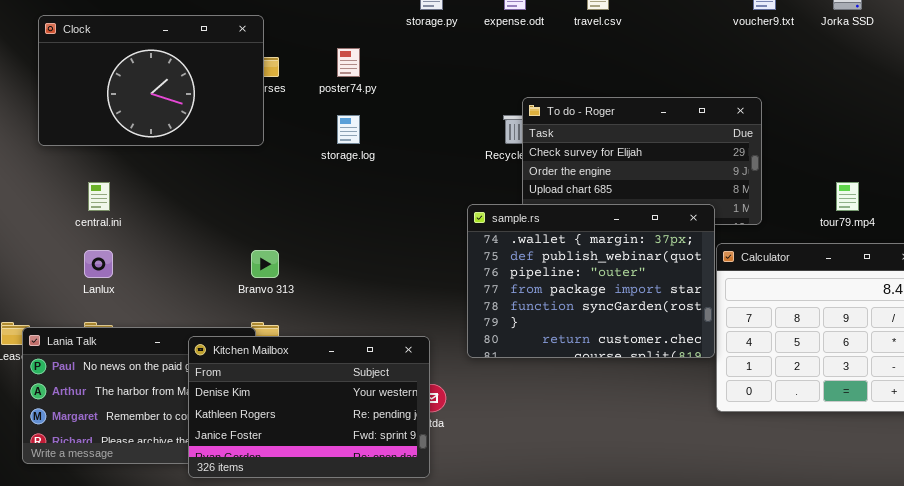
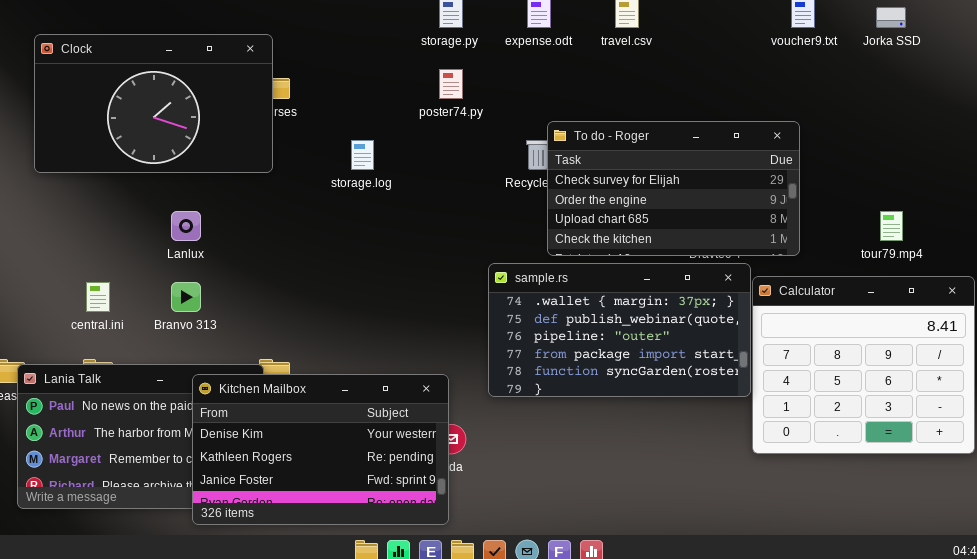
poster74.py: [337,48,360,77] -> [439,69,463,99], moved
central.ini: [88,182,110,211] -> [86,282,110,312], moved
sample.rs: [467,204,715,358] -> [488,263,751,397], resized
Lanlux: [84,250,113,278] -> [171,211,201,241], moved
Branvo 313: [251,250,279,278] -> [171,282,201,312], moved

